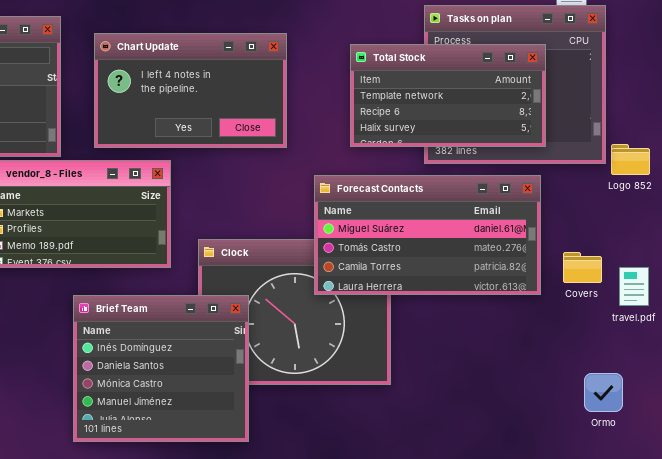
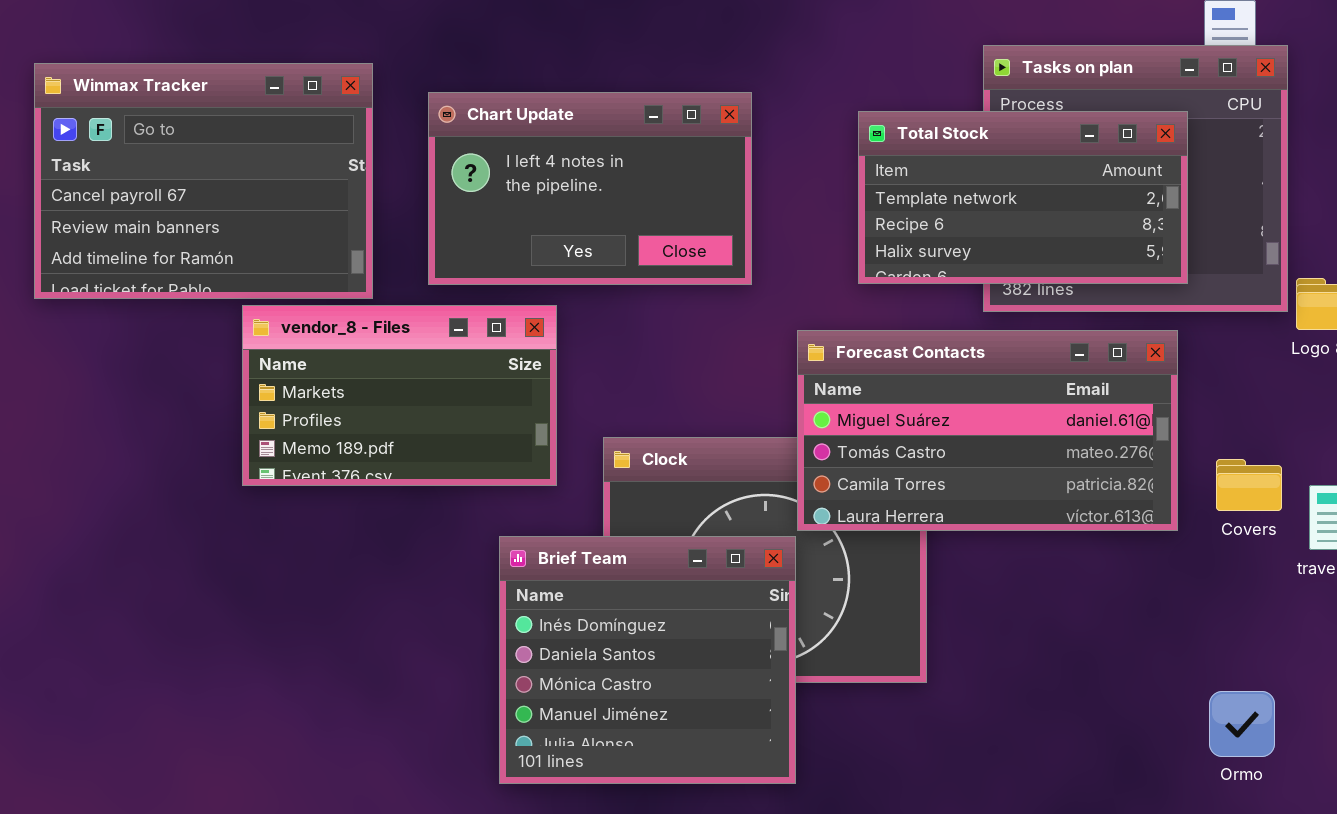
Brief Team: [73,295,249,442] -> [499,536,796,784], moved
Ormo: [584,373,623,412] -> [1209,691,1275,757], moved

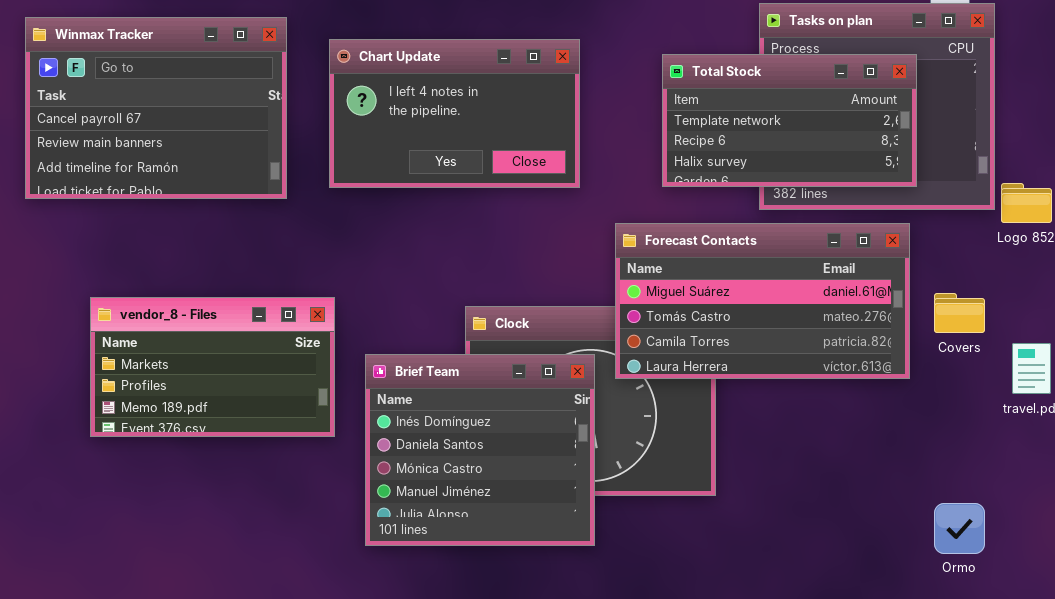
vendor_8 - Files: [242,305,557,486] -> [90,297,335,437], moved
Covers: [1216,459,1282,511] -> [934,293,985,333], moved
Brief Team: [499,536,796,784] -> [365,354,595,546], moved

